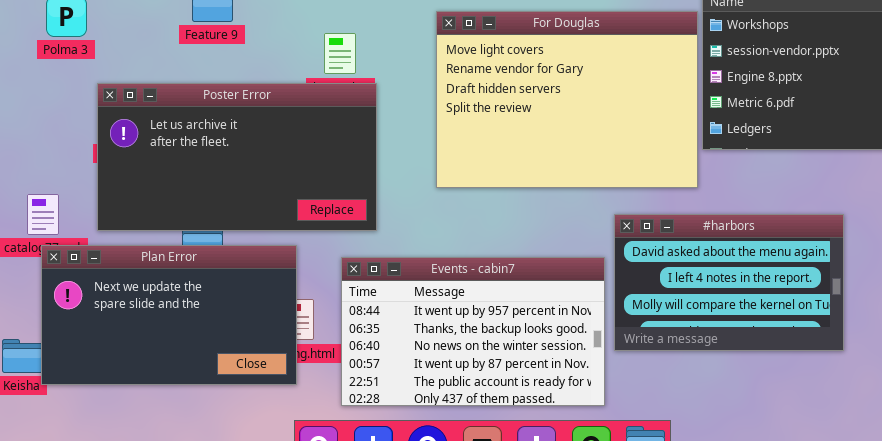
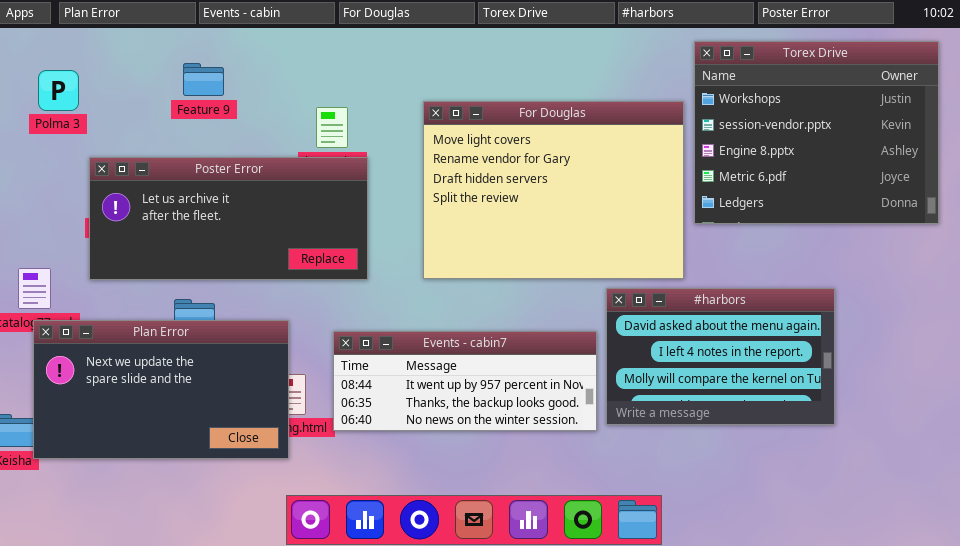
For Douglas: [436,11,698,188] -> [423,101,684,279], moved
Poster Error: [97,83,377,231] -> [89,157,368,280], resized
Events - cabin7: [341,257,605,406] -> [333,331,597,431], resized

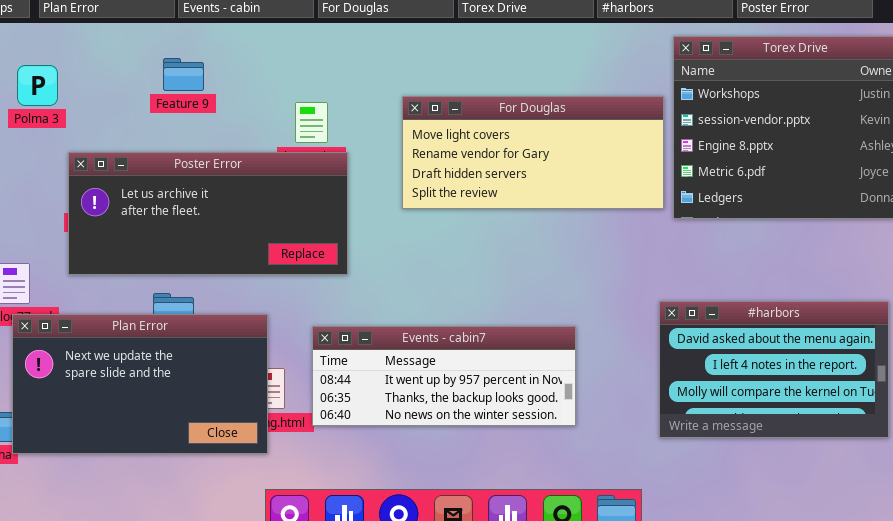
For Douglas: [423,101,684,279] -> [402,96,664,209], resized
#harbors: [606,288,835,425] -> [659,301,889,438], moved

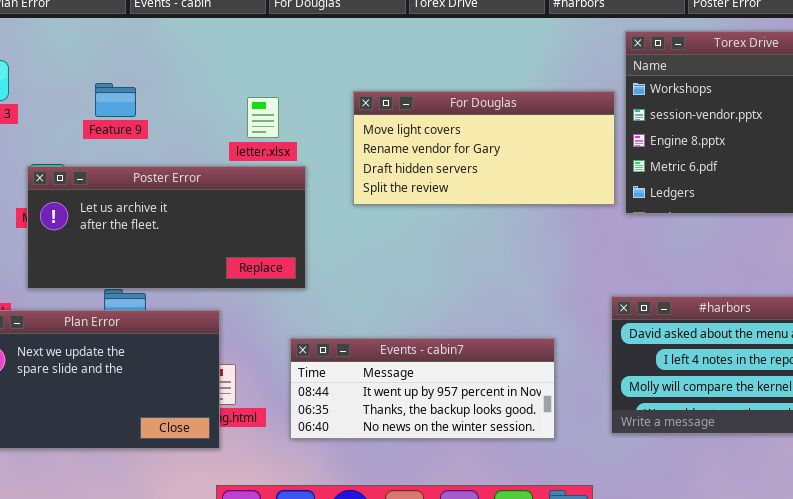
Feature 9: [163,58,204,91] -> [95,83,136,117], moved
Poster Error: [68,152,348,275] -> [27,166,306,289], moved
Events - cabin7: [312,326,576,426] -> [290,338,555,439], moved

